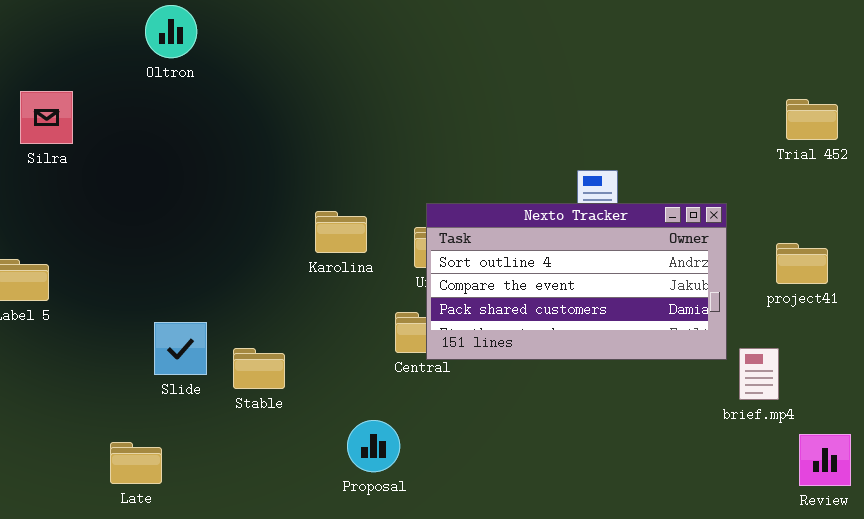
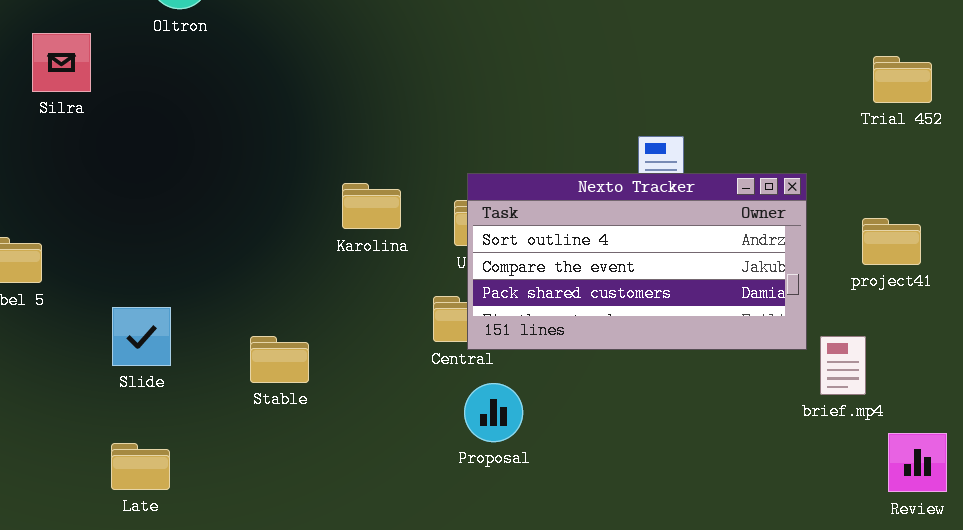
Silra: [20,91,73,144] -> [32,33,91,92], moved
Slide: [154,322,207,375] -> [112,307,171,366], moved
Proposal: [347,420,400,472] -> [464,383,523,442], moved

